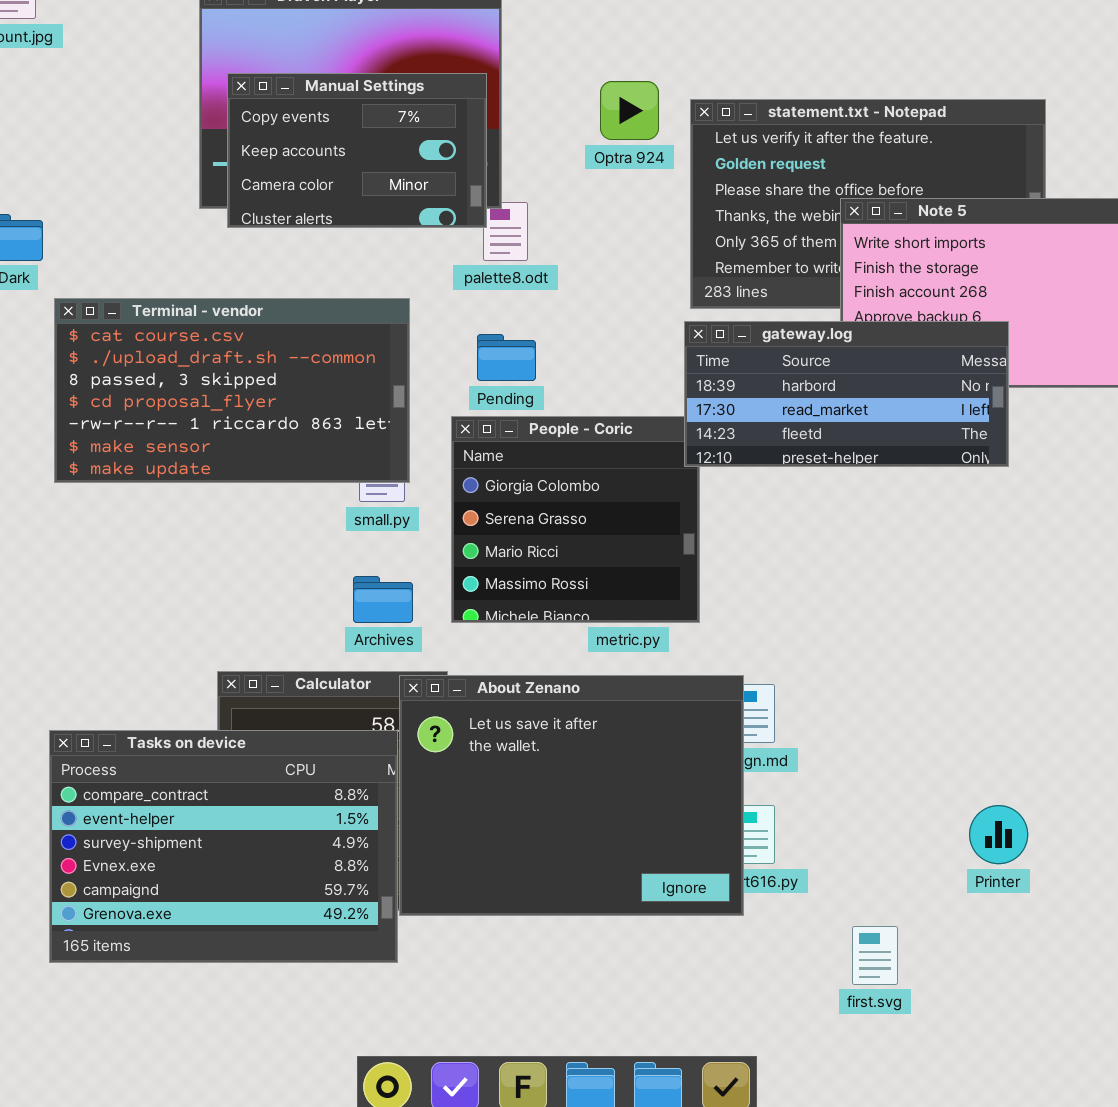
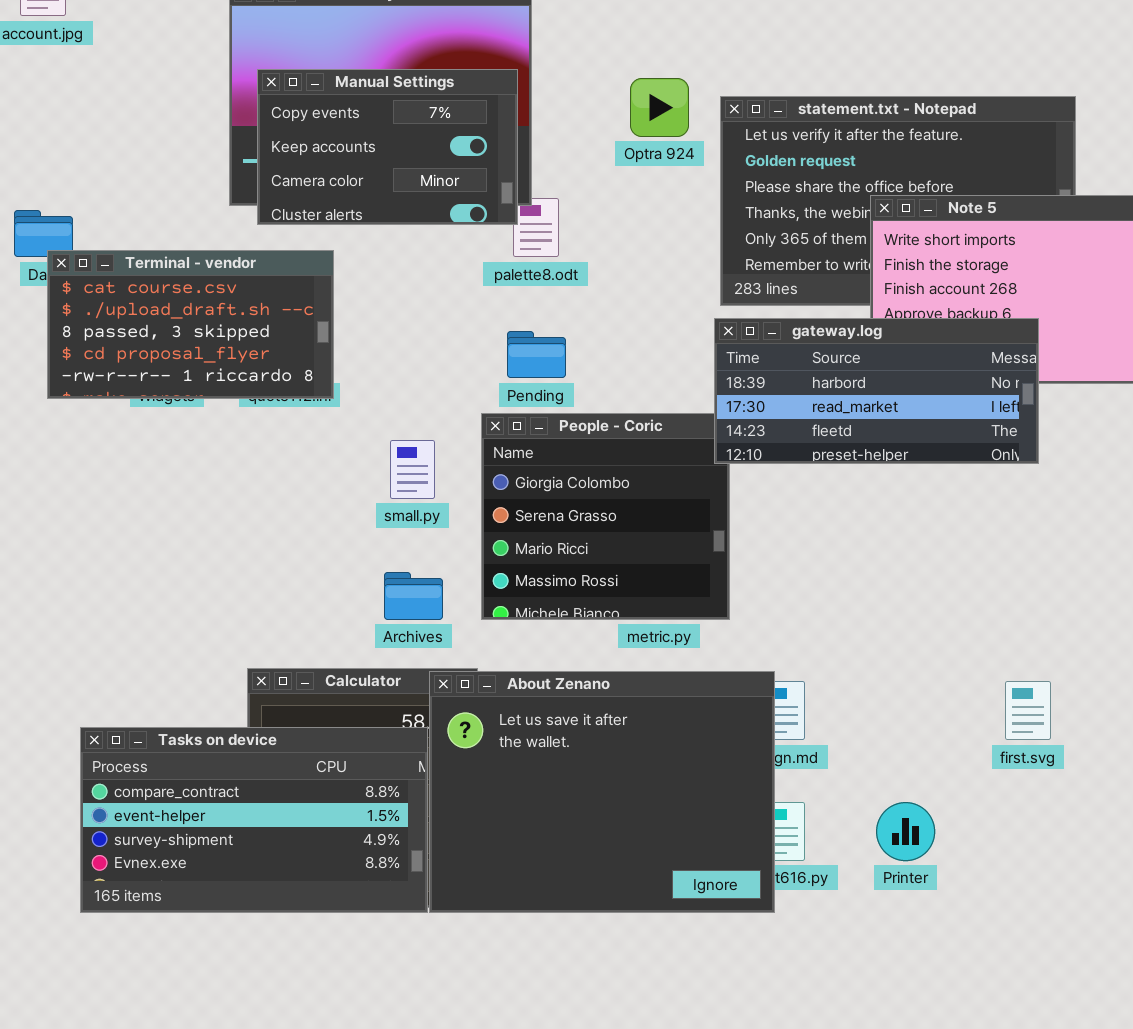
Terminal - vendor: [54,298,410,483] -> [47,250,334,399], moved, resized
Tasks on device: [49,730,398,963] -> [80,727,428,913], resized
Printer: [969,805,1028,864] -> [876,802,935,861], moved
first.svg: [852,926,898,985] -> [1005,681,1051,740], moved

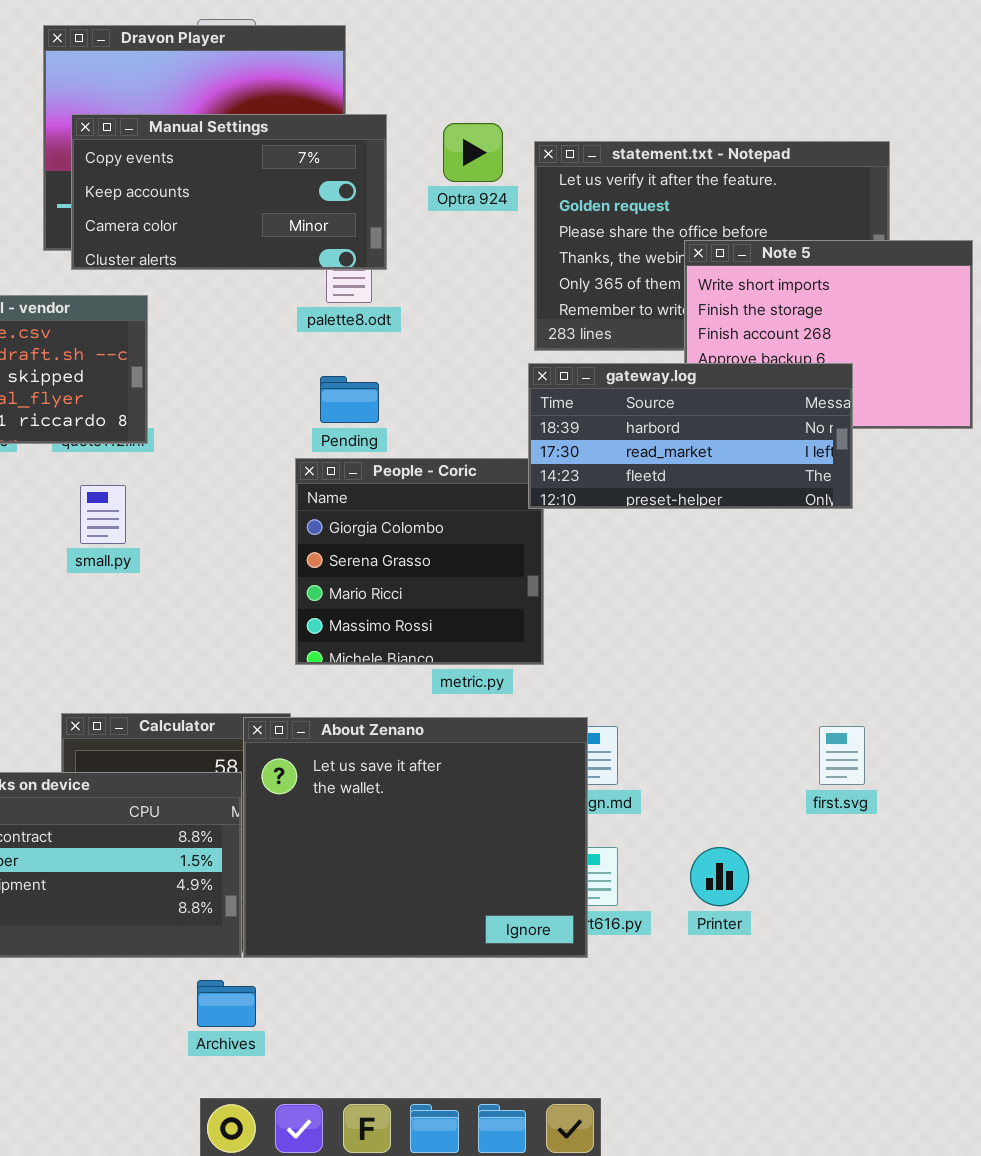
Manual Settings: [257,69,518,225] -> [71,114,387,270], resized
small.py: [390,440,435,499] -> [80,485,126,544], moved
Archives: [384,572,443,620] -> [197,980,256,1027], moved

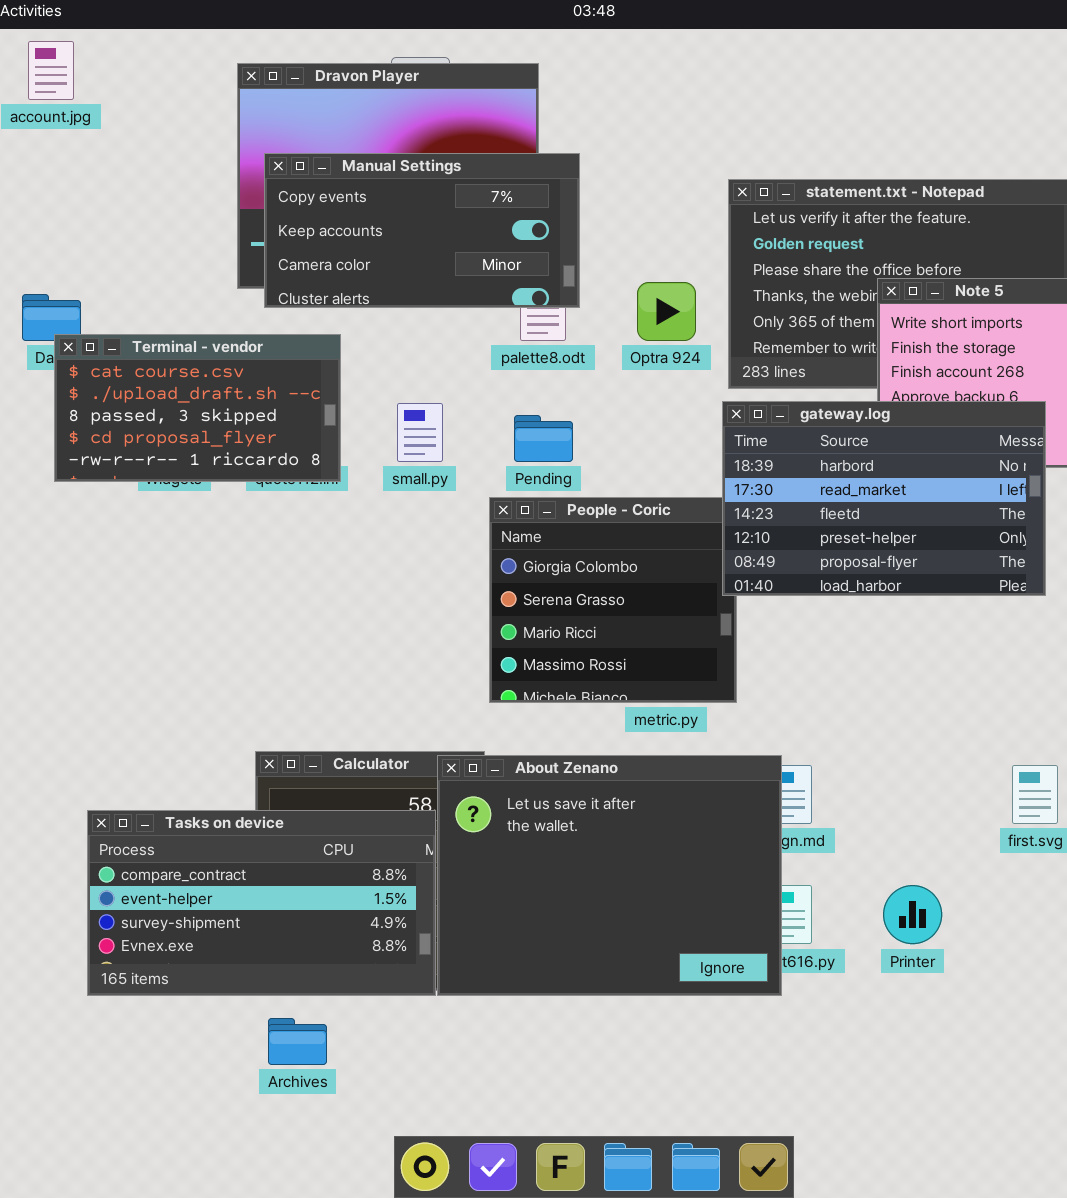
Optra 924: [443,123,503,182] -> [637,282,696,341], moved
gateway.log: [528,363,853,509] -> [722,401,1046,596], resized
small.py: [80,485,126,544] -> [397,403,443,462], moved
Archives: [197,980,256,1027] -> [268,1018,327,1065], moved

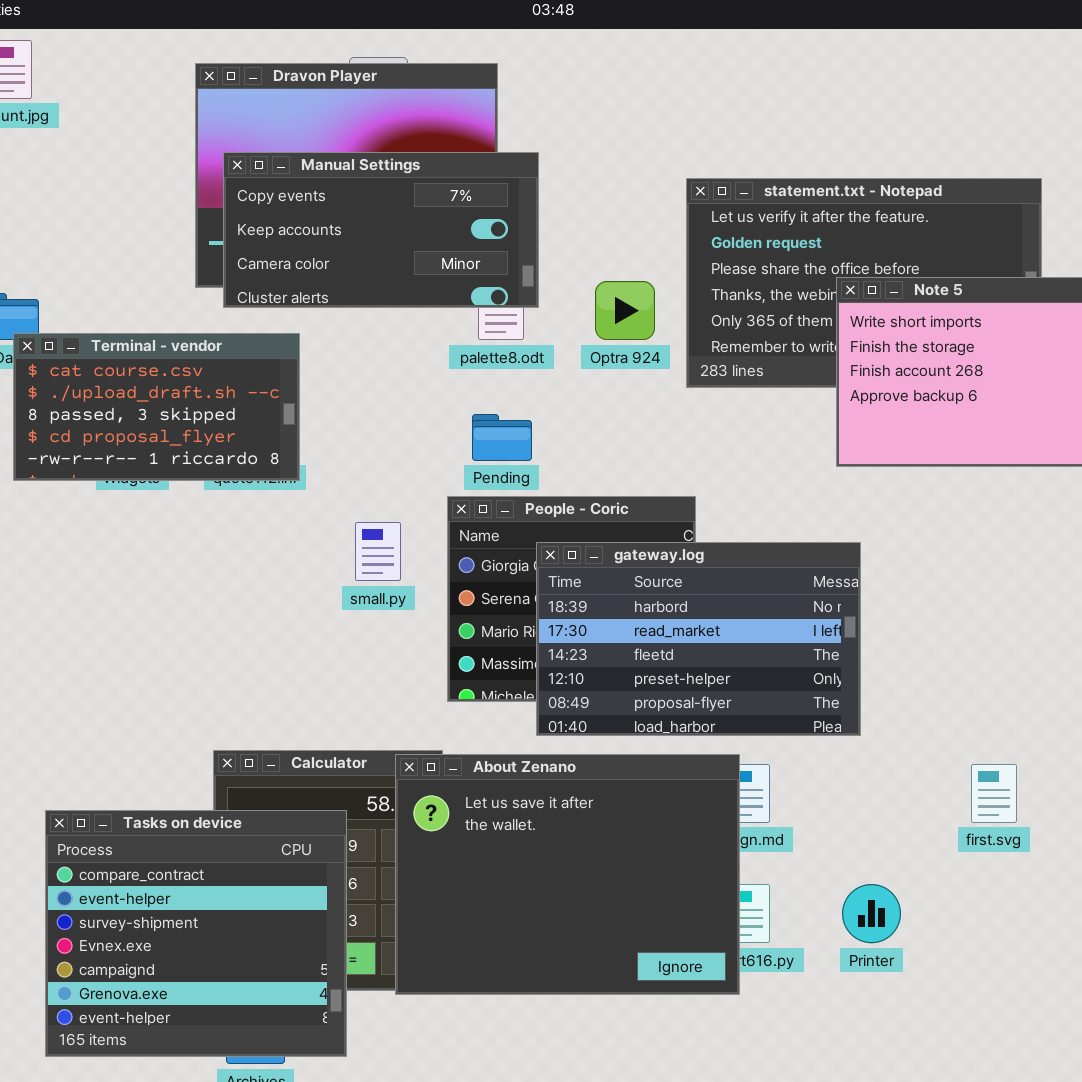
gateway.log: [722,401,1046,596] -> [536,542,861,736], moved
small.py: [397,403,443,462] -> [355,522,401,581], moved
Tasks on device: [87,810,436,996] -> [45,810,347,1057], resized

